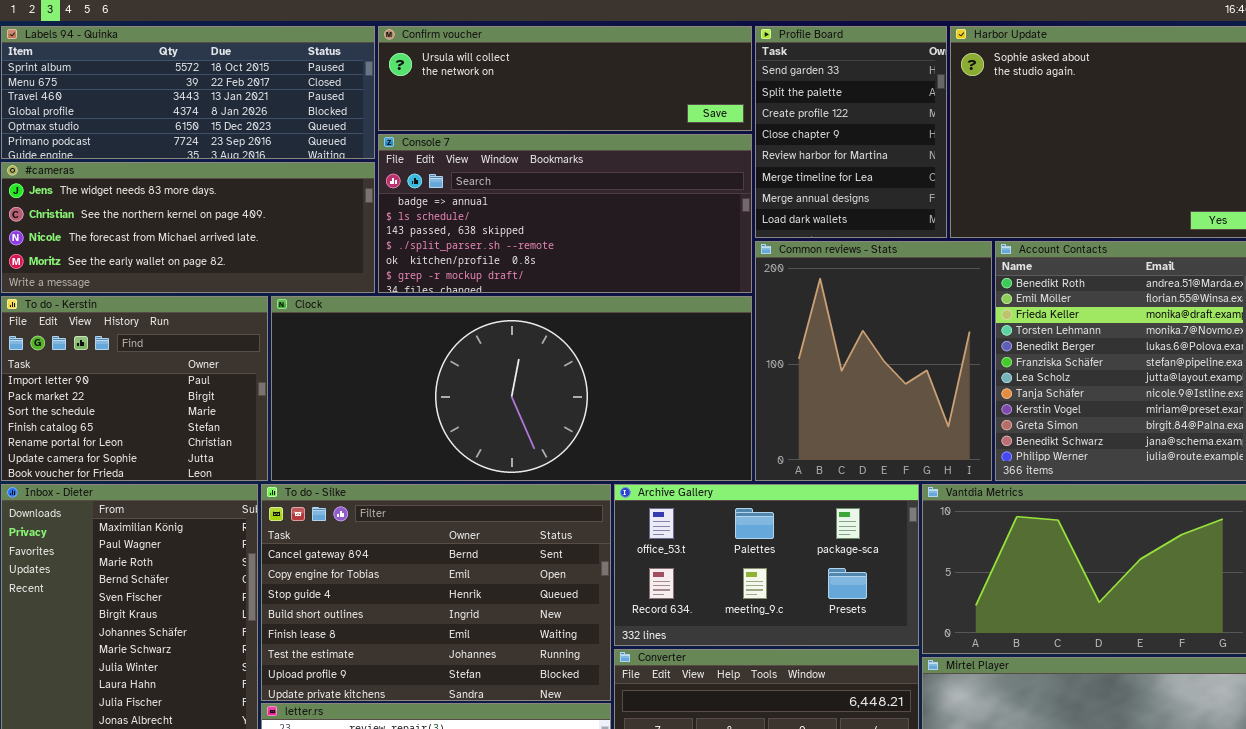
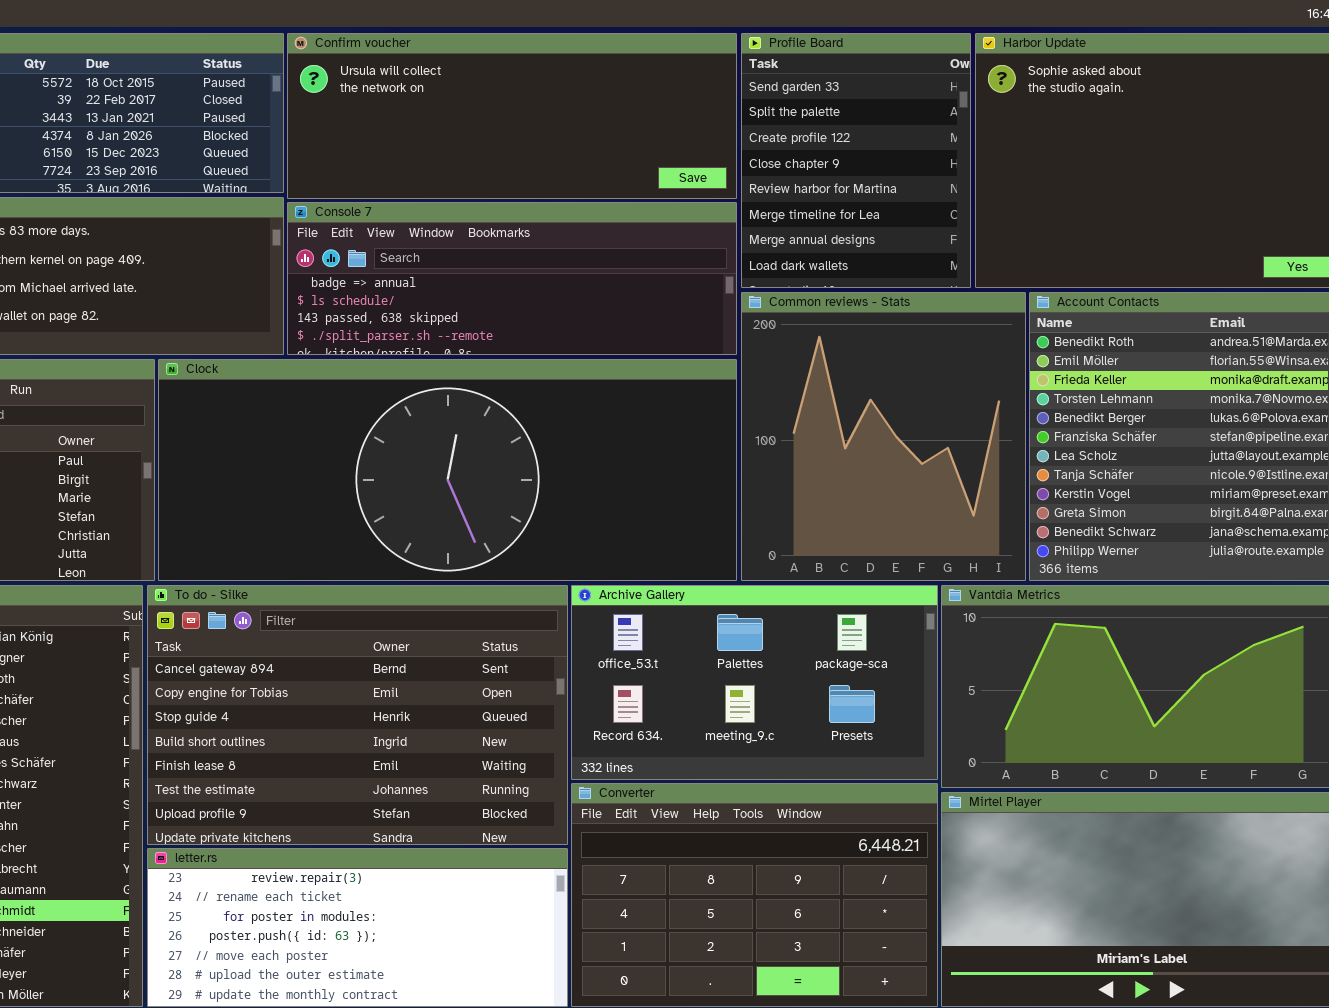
Confirm voucher: [378,26,752,131] -> [287,33,737,199], resized
Console 7: [378,134,752,293] -> [287,202,737,355], resized

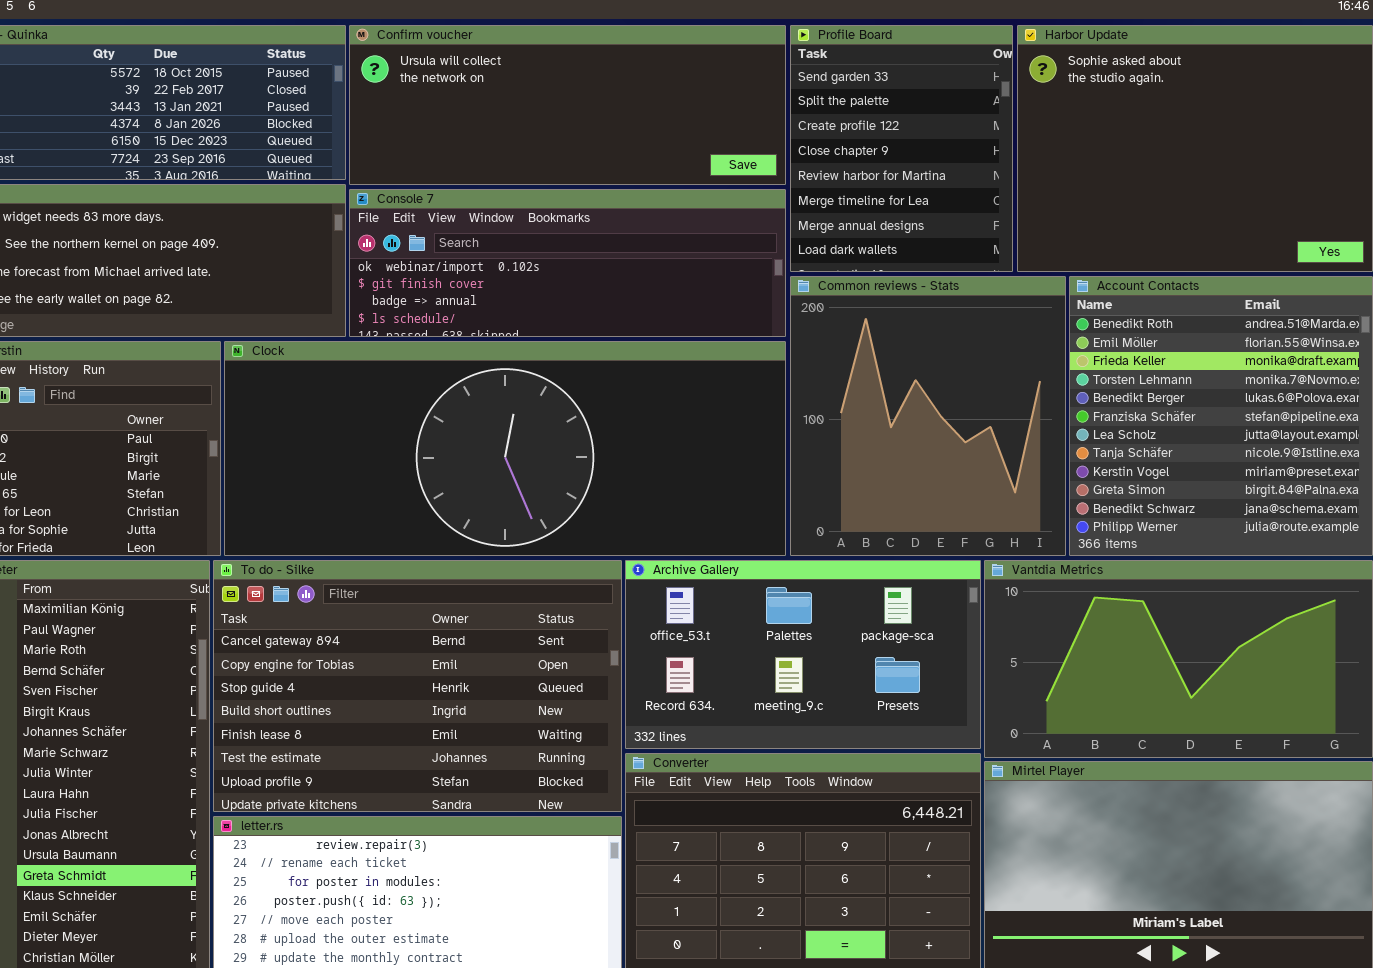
Console 7: [287,202,737,355] -> [349,189,786,337], scrolled up 2 rows

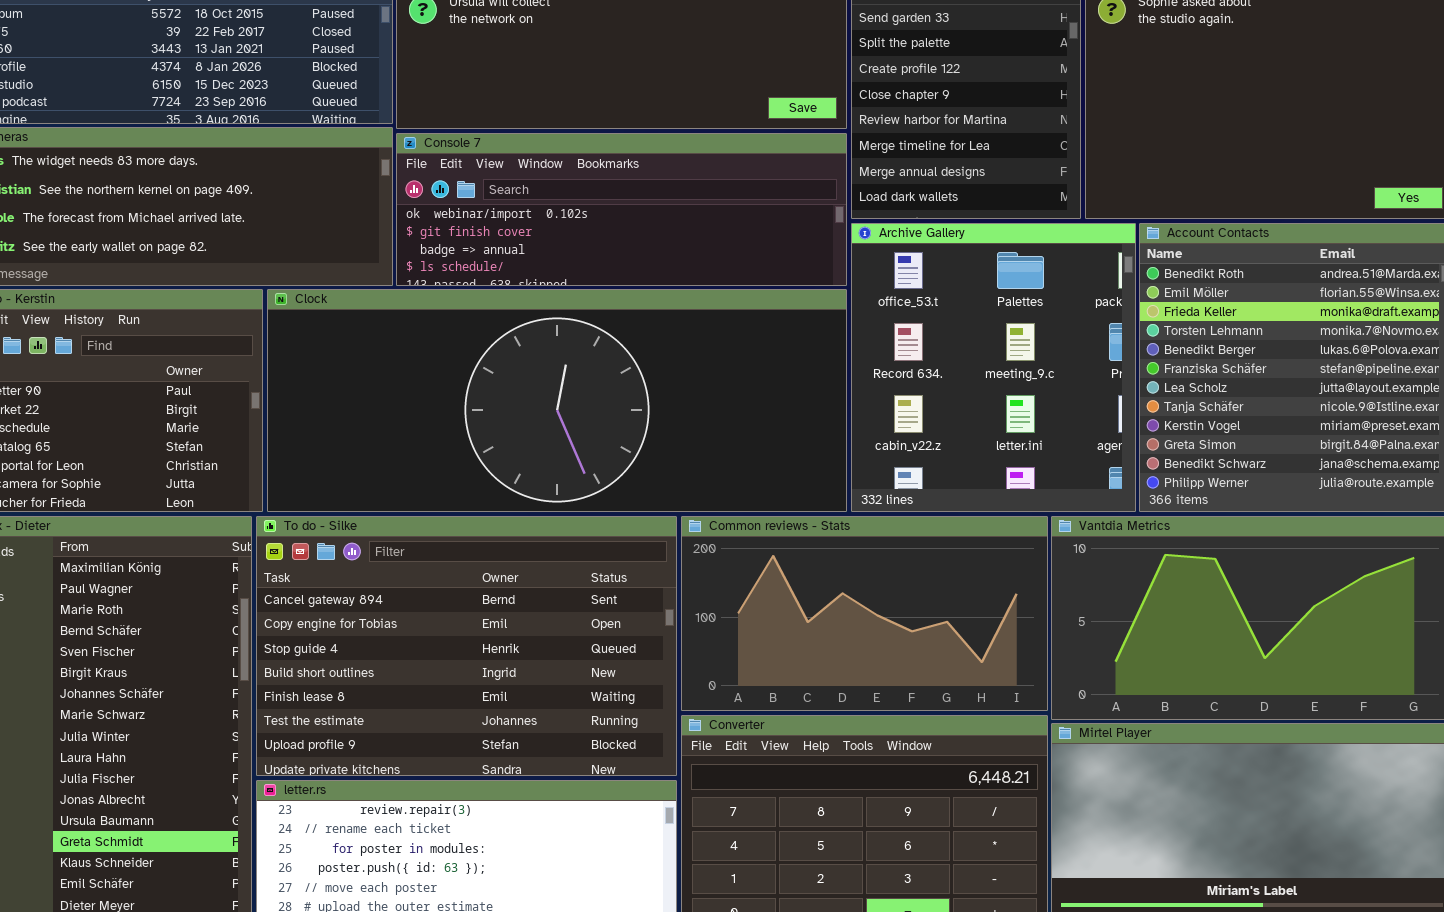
Common reviews - Stats: [790,276,1066,556] -> [681,516,1048,711], moved, resized
Archive Gallery: [625,560,981,749] -> [851,223,1136,512], moved, resized

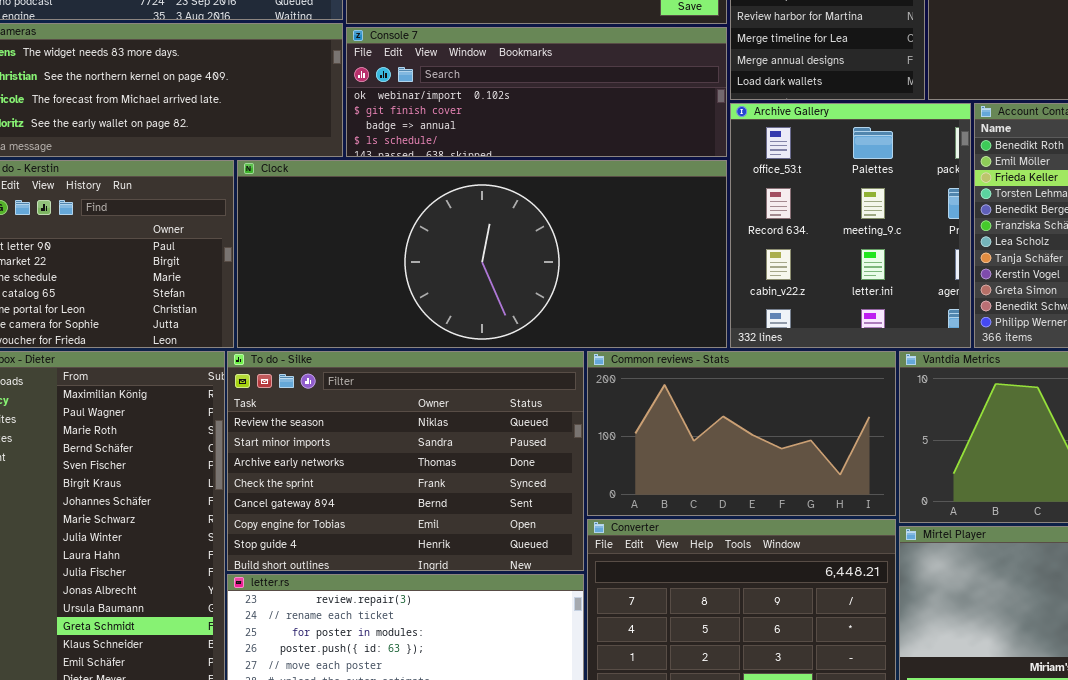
To do - Silke: [256,516,677,776] -> [227,351,584,571], scrolled up 4 rows

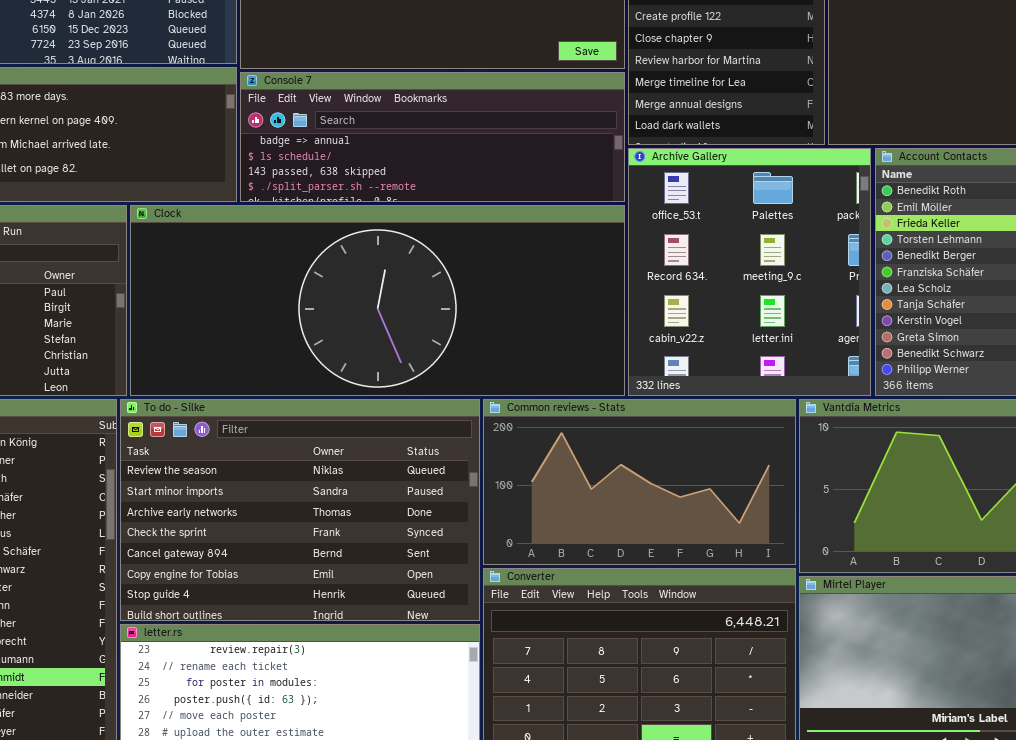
Console 7: [346,27,727,157] -> [240,72,625,202], scrolled down 2 rows

